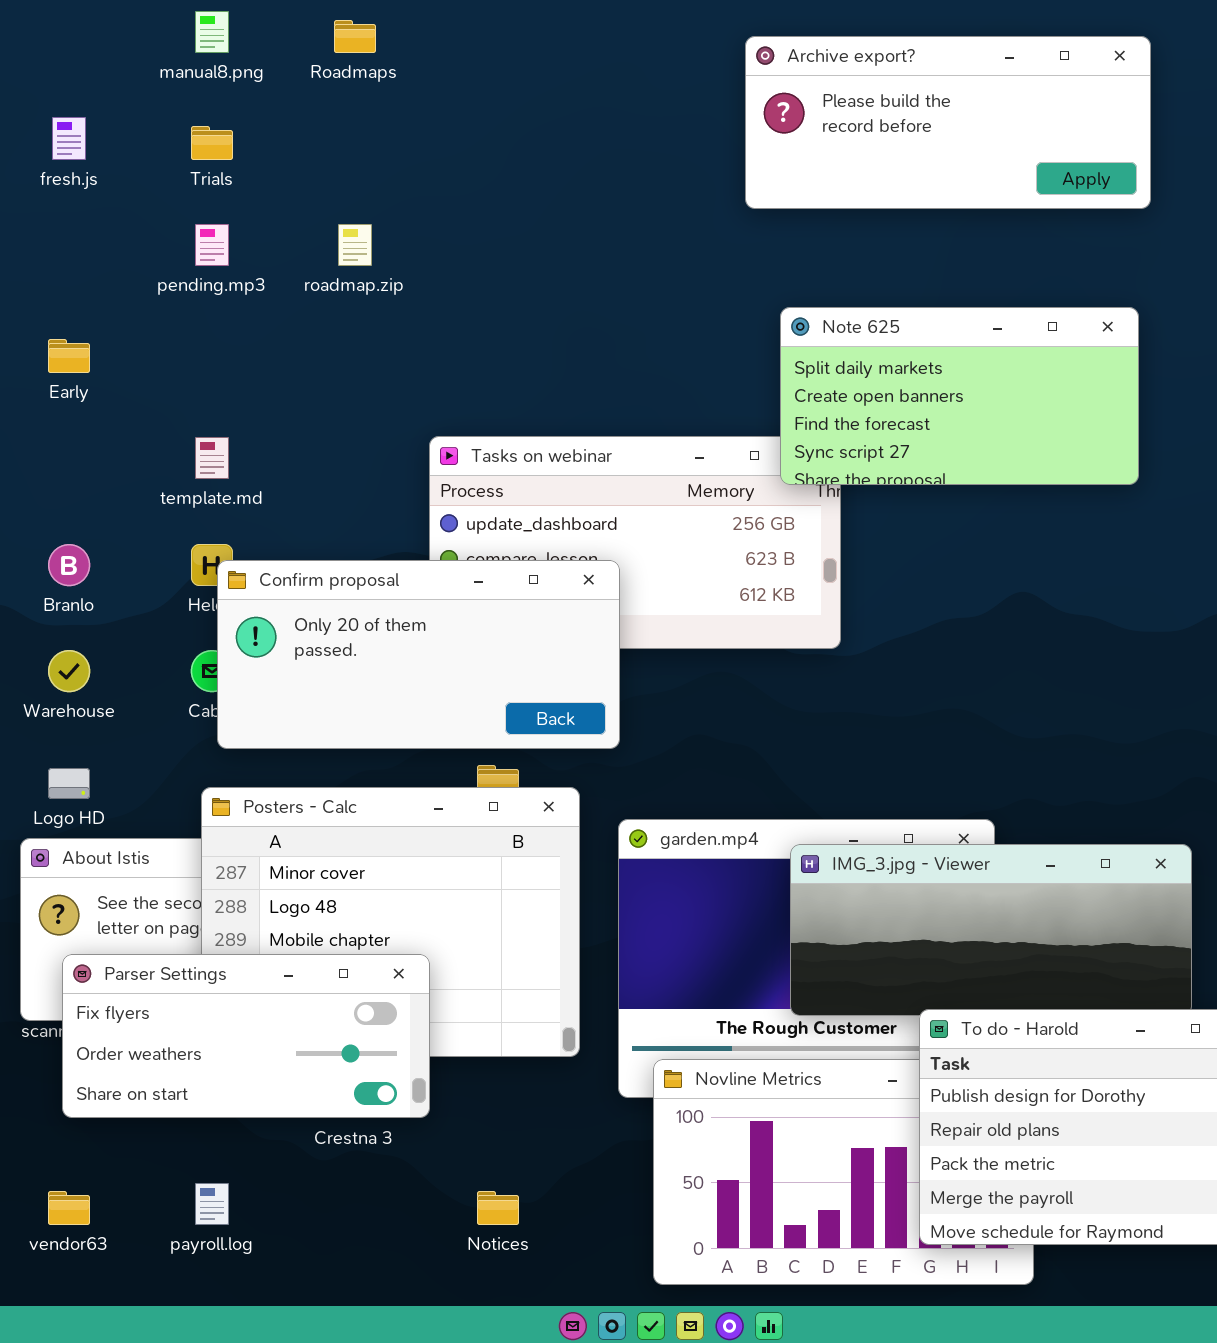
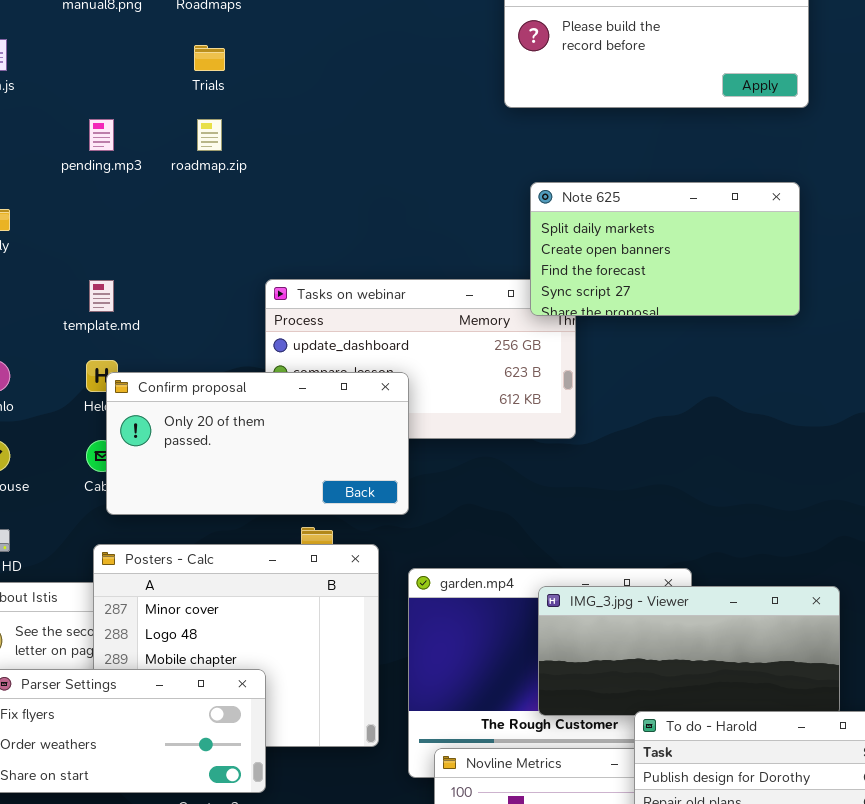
Trials: [191,126,233,160] -> [194,45,225,71], moved

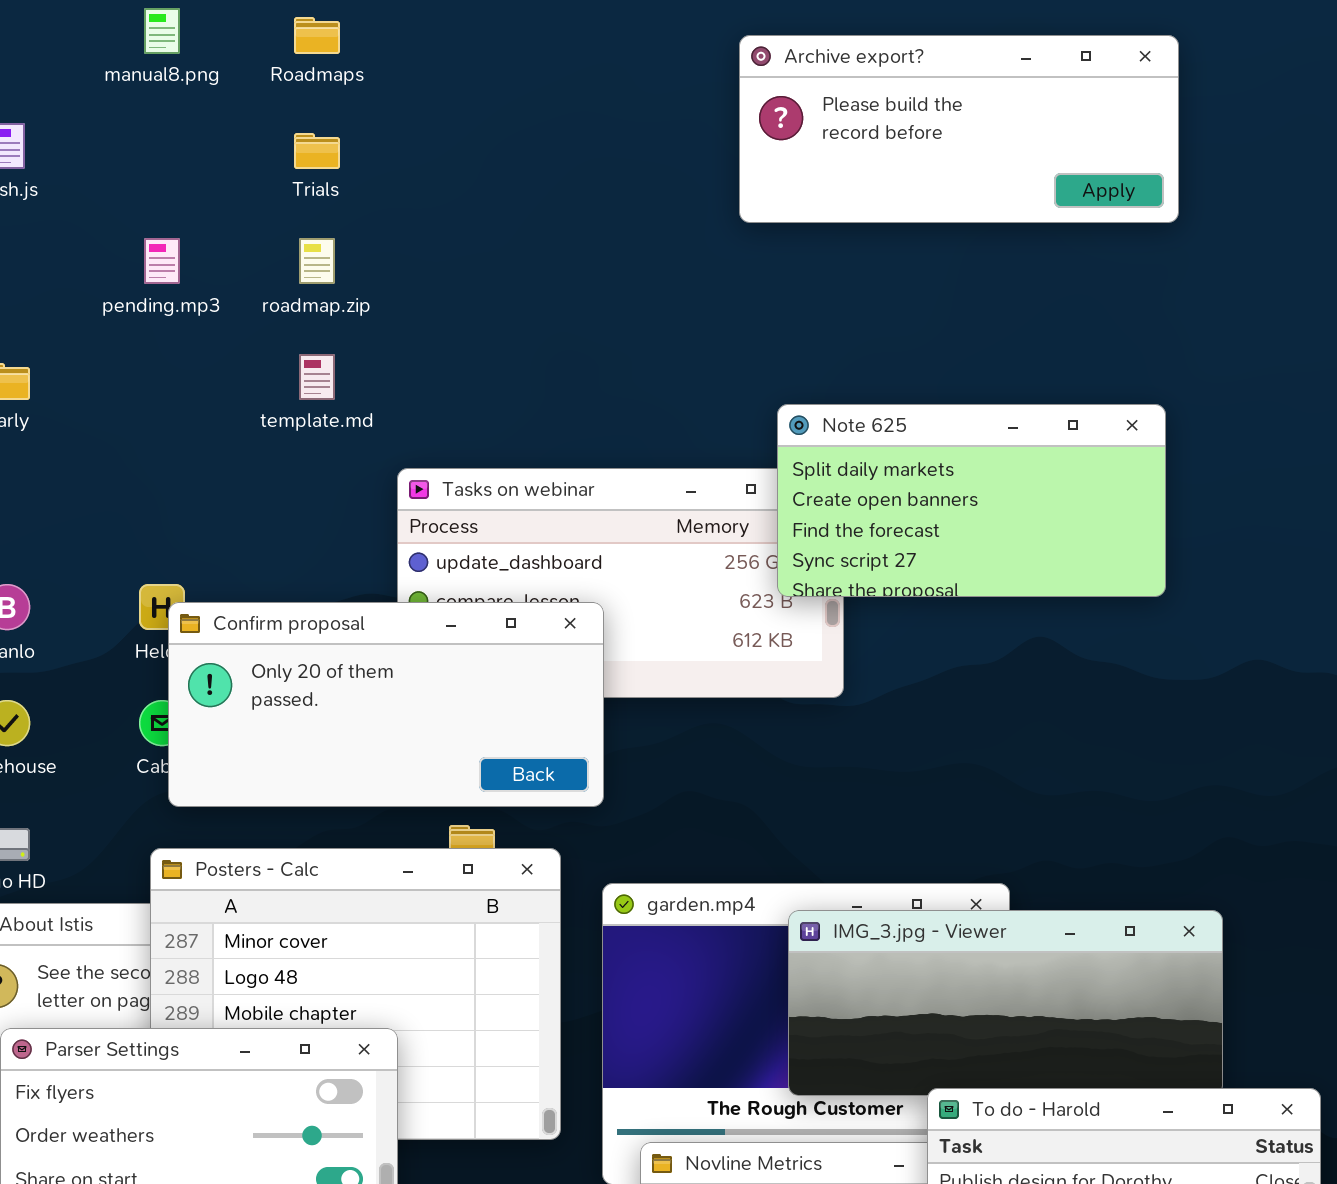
Note 625: [530,182,800,316] -> [777,404,1166,597], moved
template.md: [89,280,114,312] -> [299,354,335,400], moved

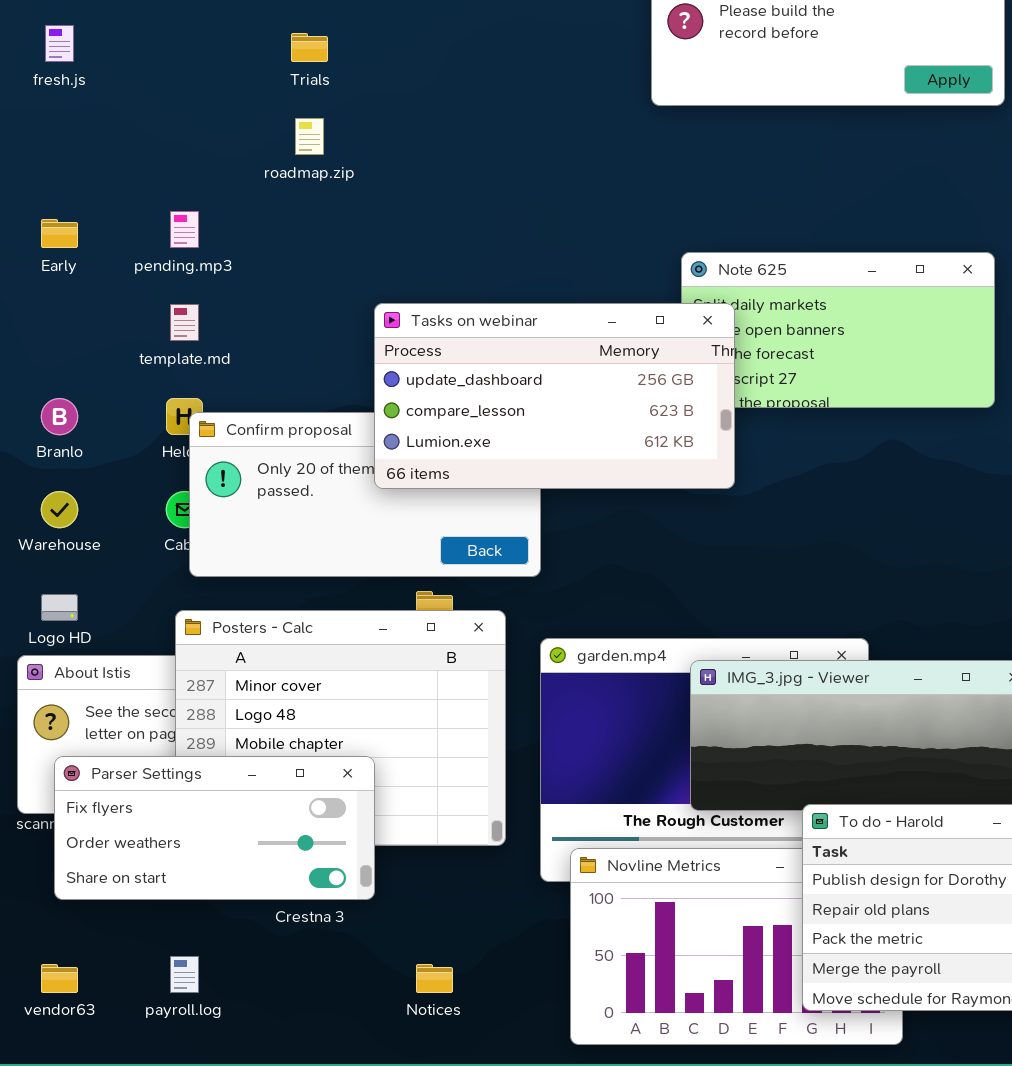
pending.mp3: [144,238,180,284] -> [170,211,199,248], moved
template.md: [299,354,335,400] -> [170,304,199,341], moved
Tasks on webinar: [397,468,844,698] -> [374,303,735,489], raised

